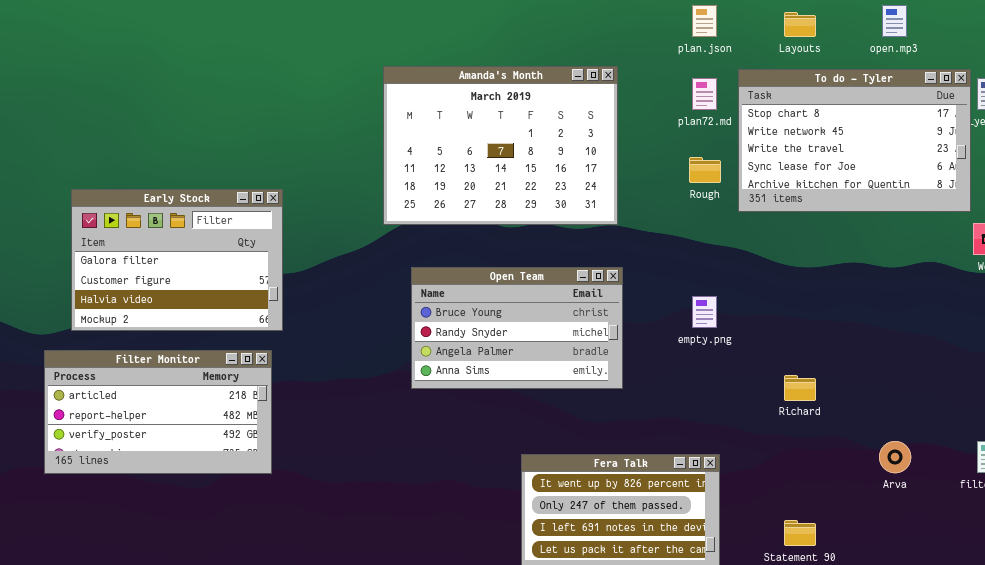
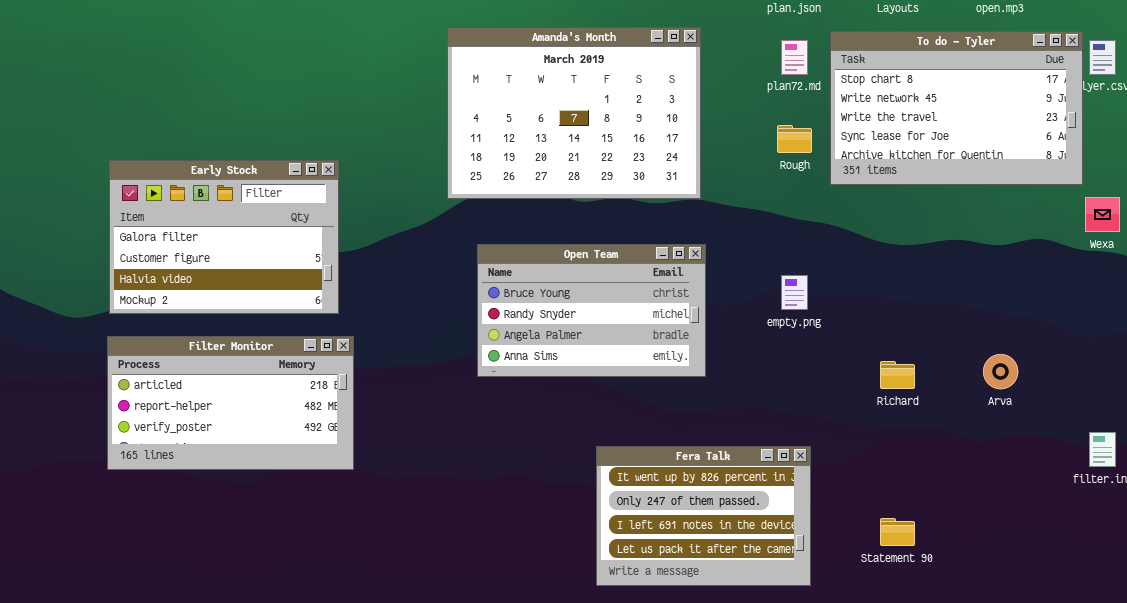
Filter Monitor: [44,350,272,474] -> [107,336,354,470], moved
Arva: [879,441,911,473] -> [983,354,1018,389], moved

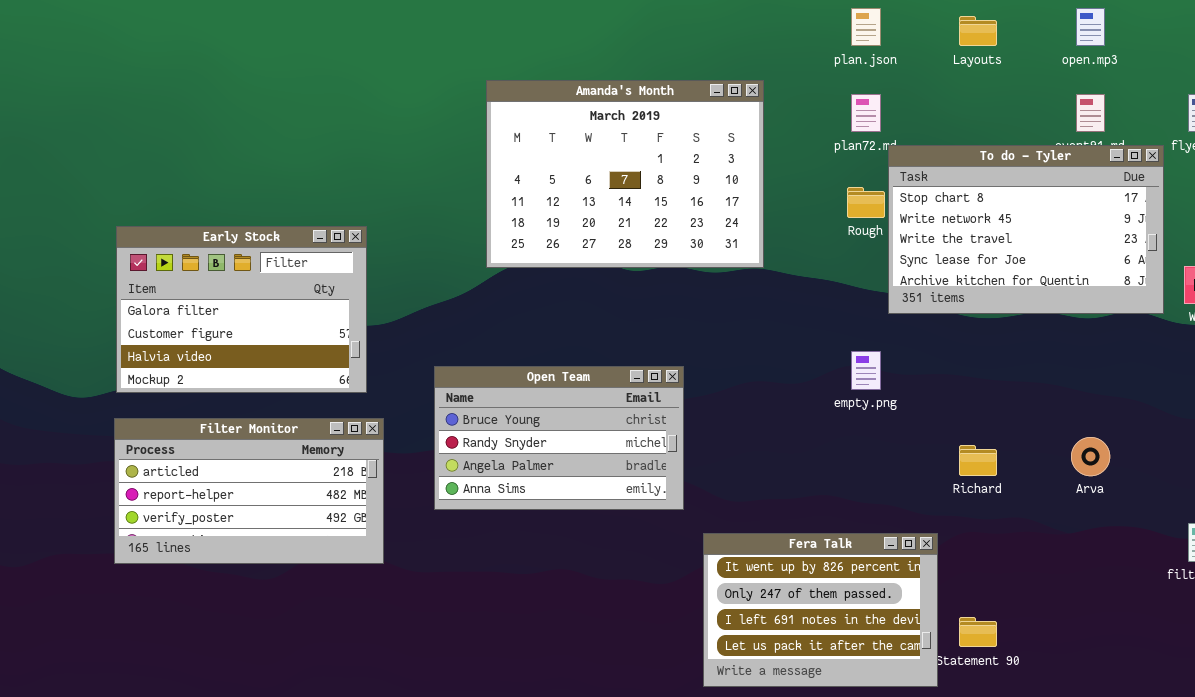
To do - Tyler: [830,31,1083,185] -> [888,145,1164,314], moved
Open Team: [477,244,706,377] -> [434,366,684,510], moved
Fera Talk: [596,446,811,586] -> [703,533,938,687], moved

